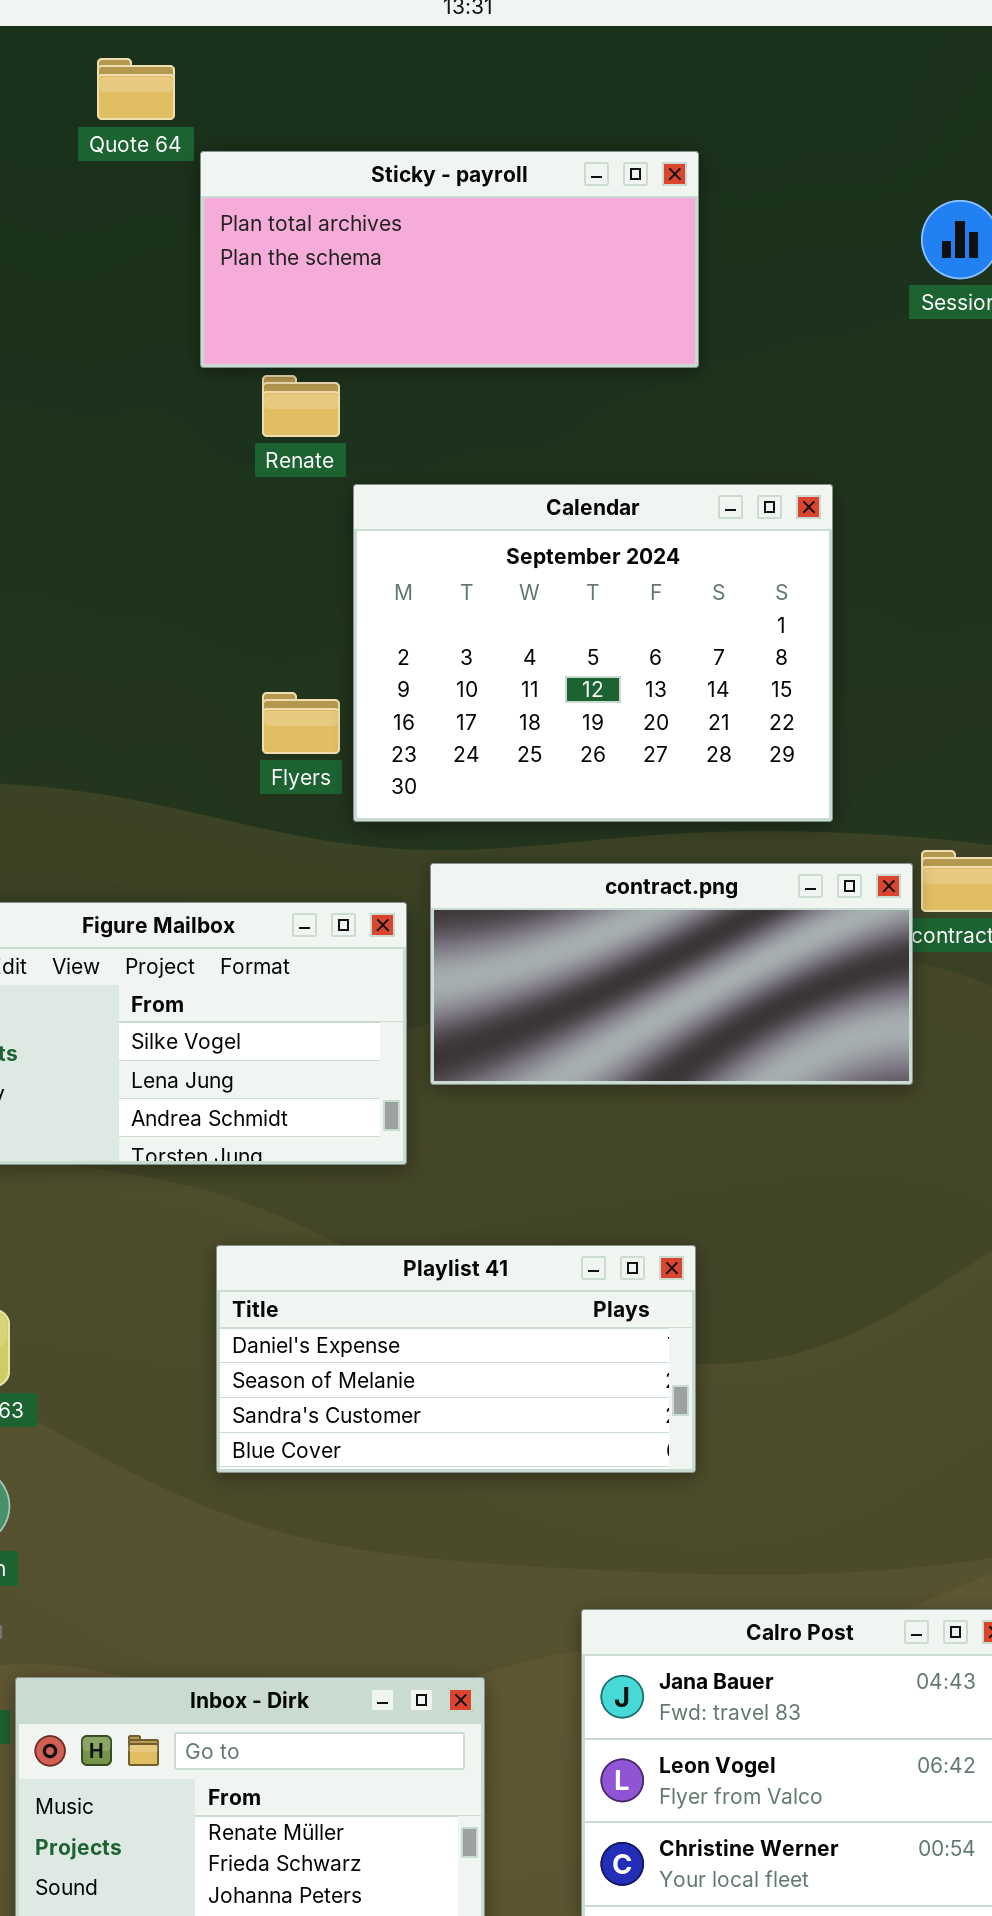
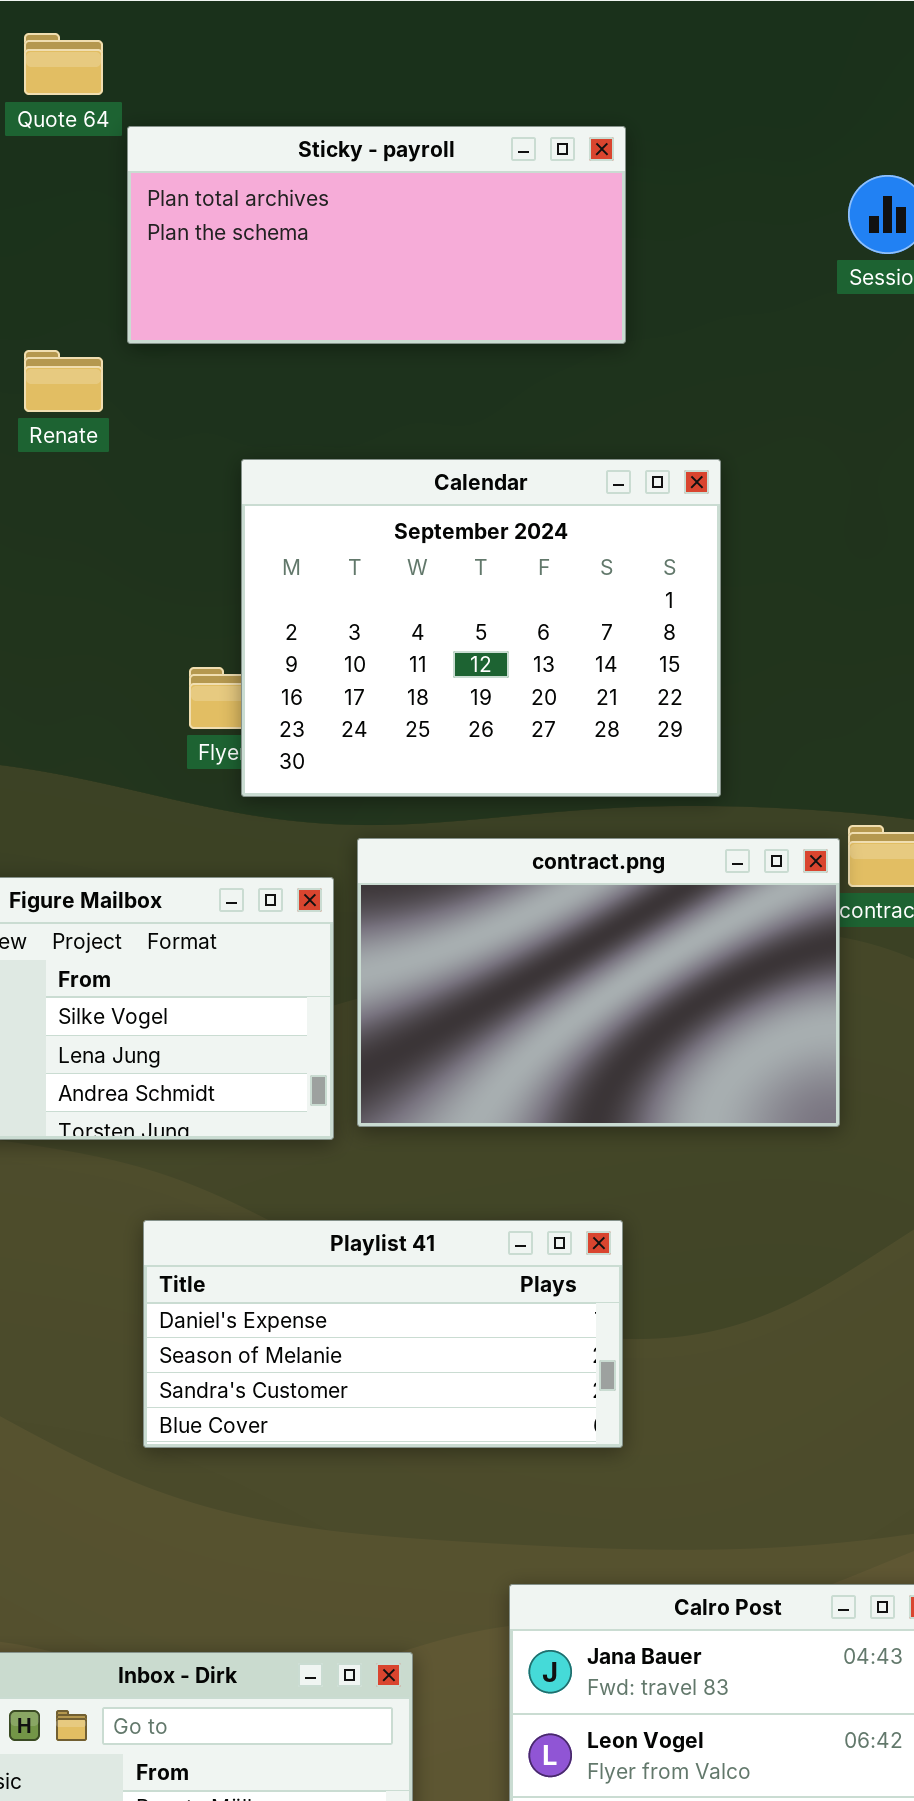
Renate: [262,375,340,437] -> [24,350,103,412], moved
Calendar: [353,484,833,822] -> [241,459,721,797], moved
contract.png: [430,863,913,1085] -> [357,838,840,1127], resized

